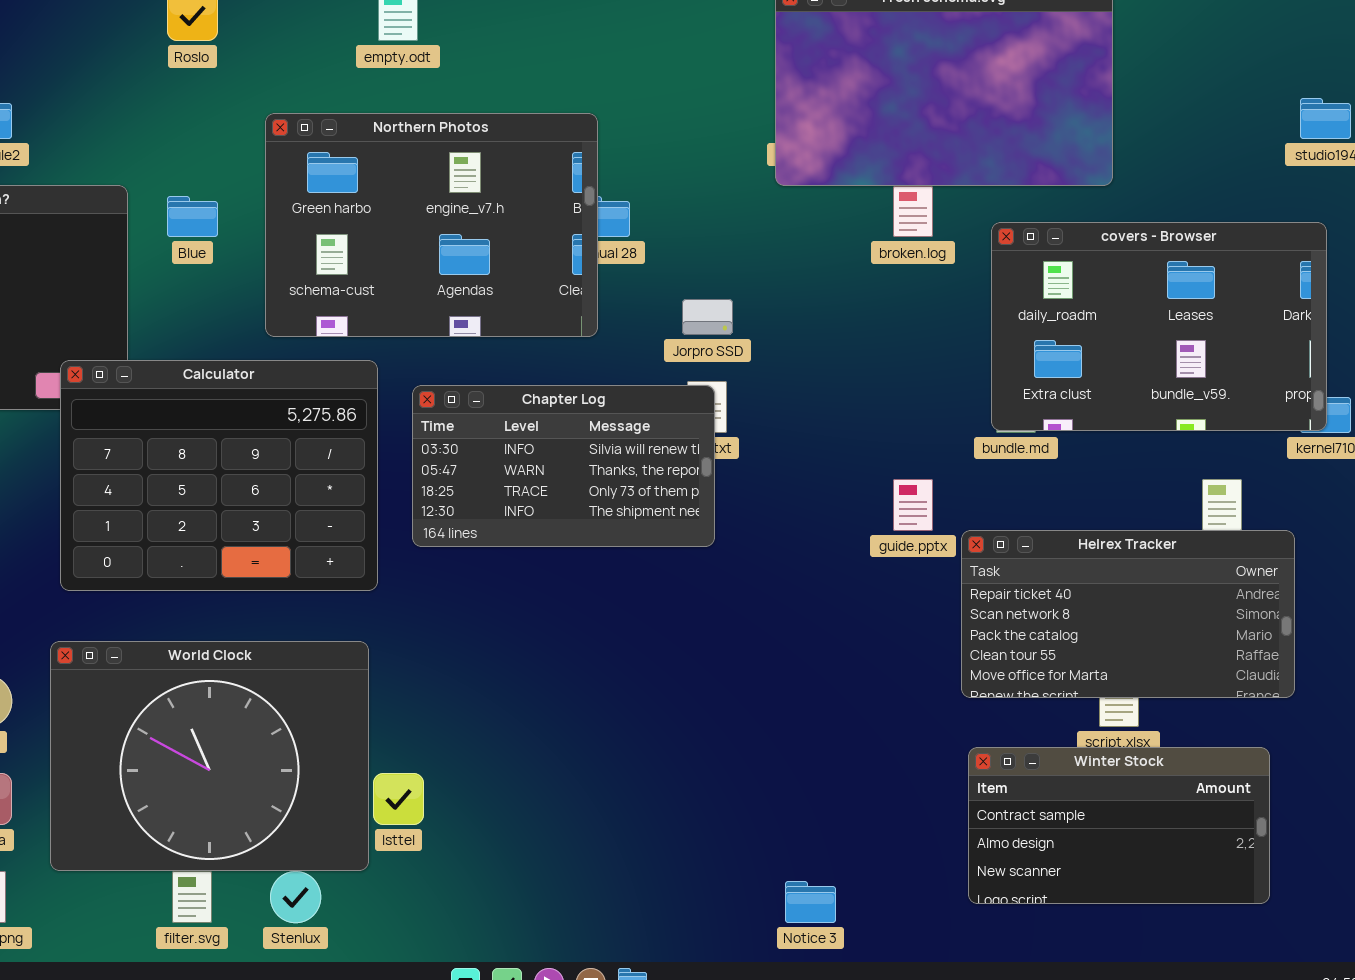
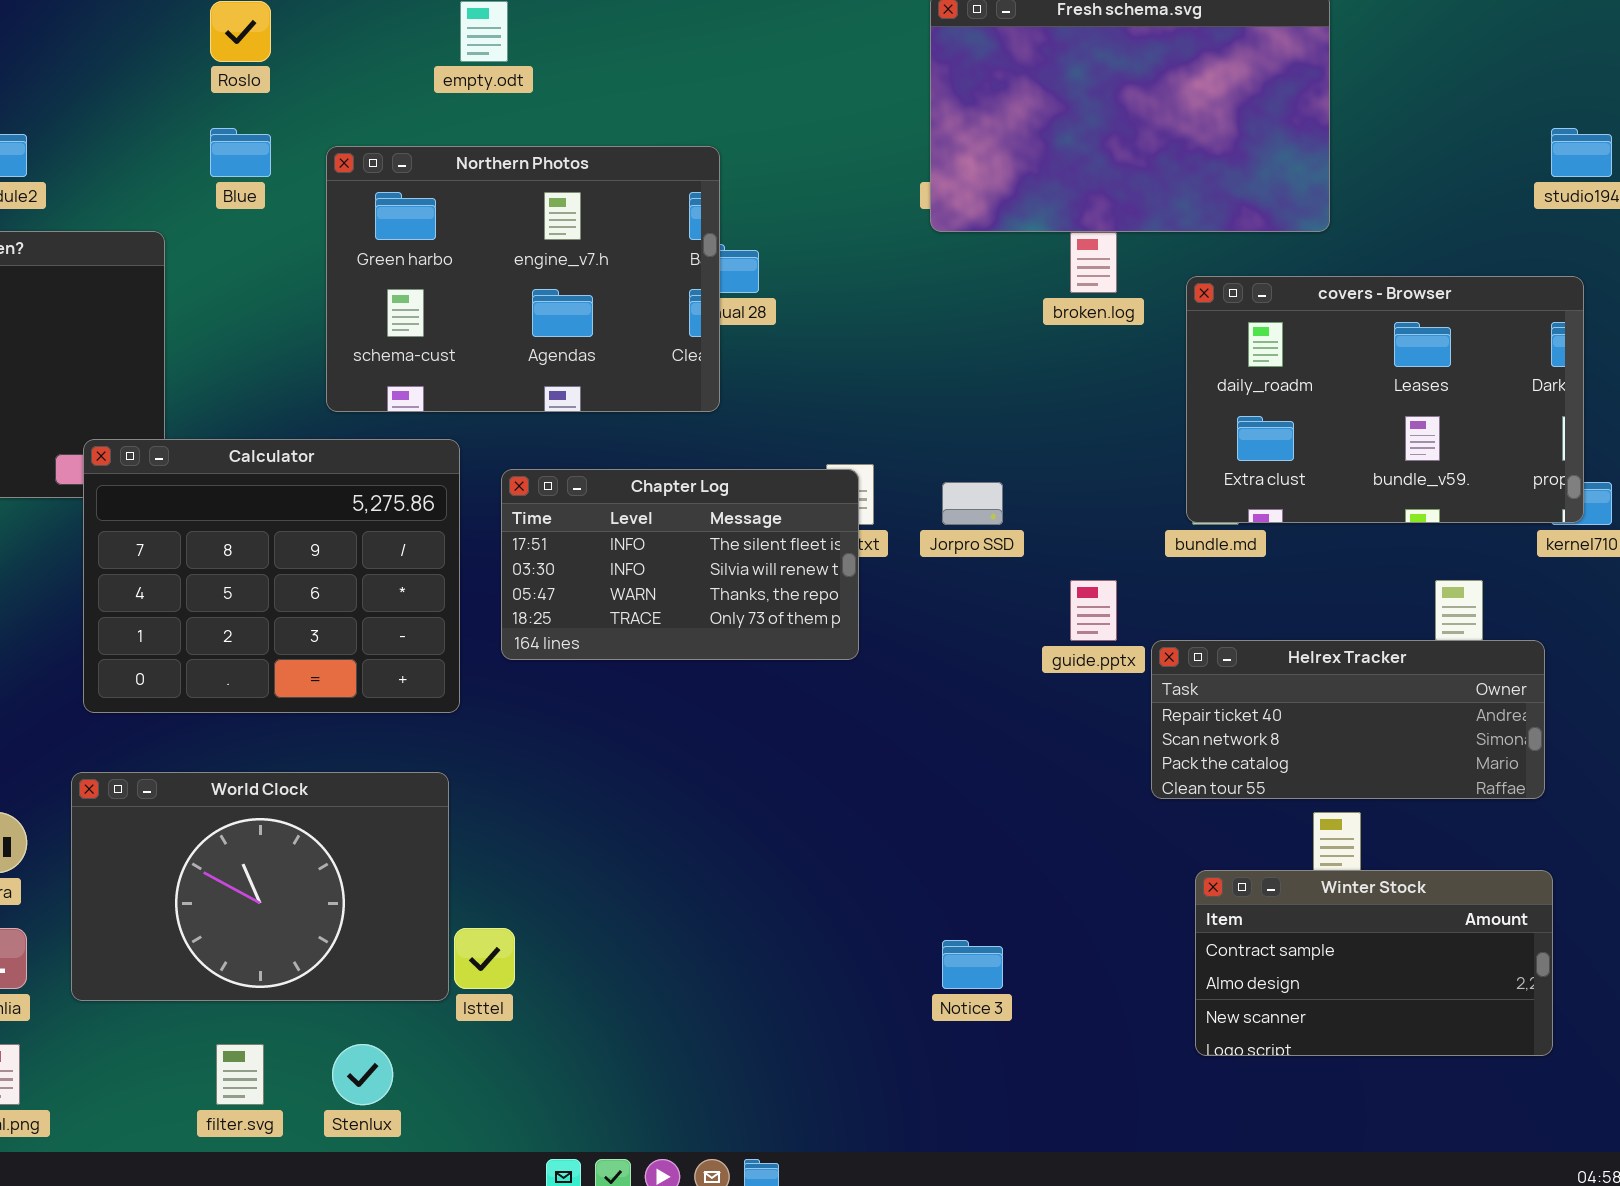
Blue: [167,196,218,237] -> [210,128,271,177], moved
Jorpro SSD: [682,299,733,335] -> [942,482,1003,525], moved
Chapter Log: [412,385,715,547] -> [501,469,859,660], scrolled up 1 row
Helrex Tracker: [961,530,1295,698] -> [1151,640,1545,799], resized
World Clock: [50,641,369,871] -> [71,772,449,1001], resized
Winter Stock: [968,747,1270,904] -> [1195,870,1553,1056], moved
Notice 3: [785,881,836,923] -> [942,940,1003,989], moved

